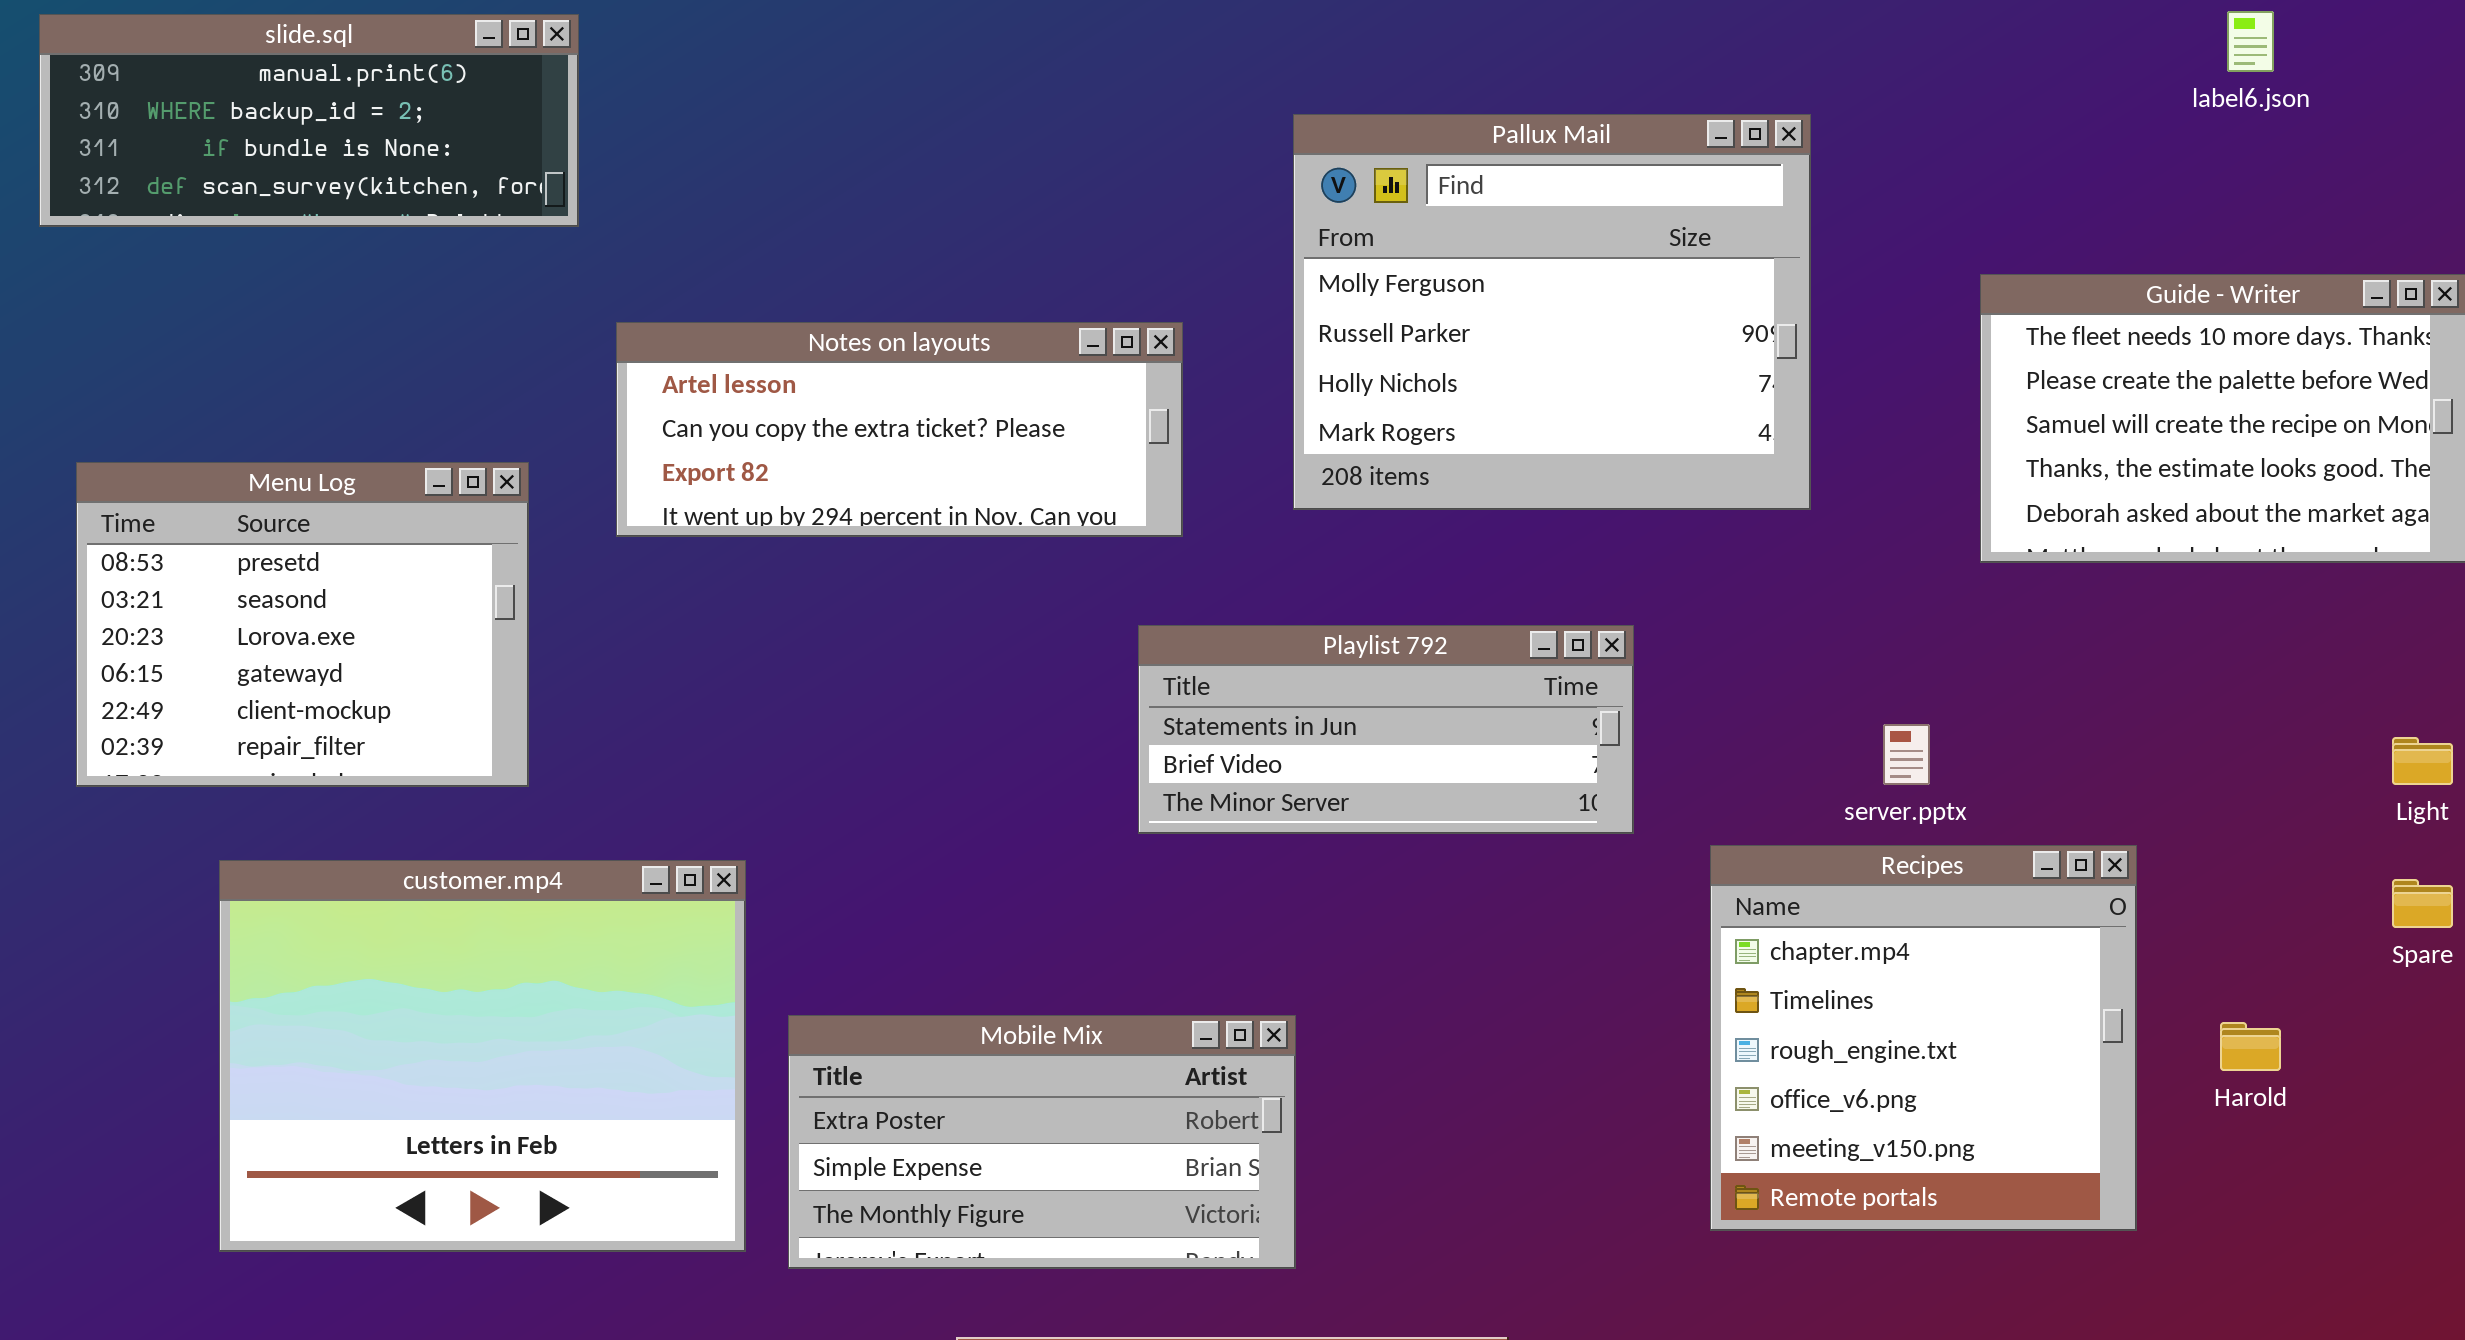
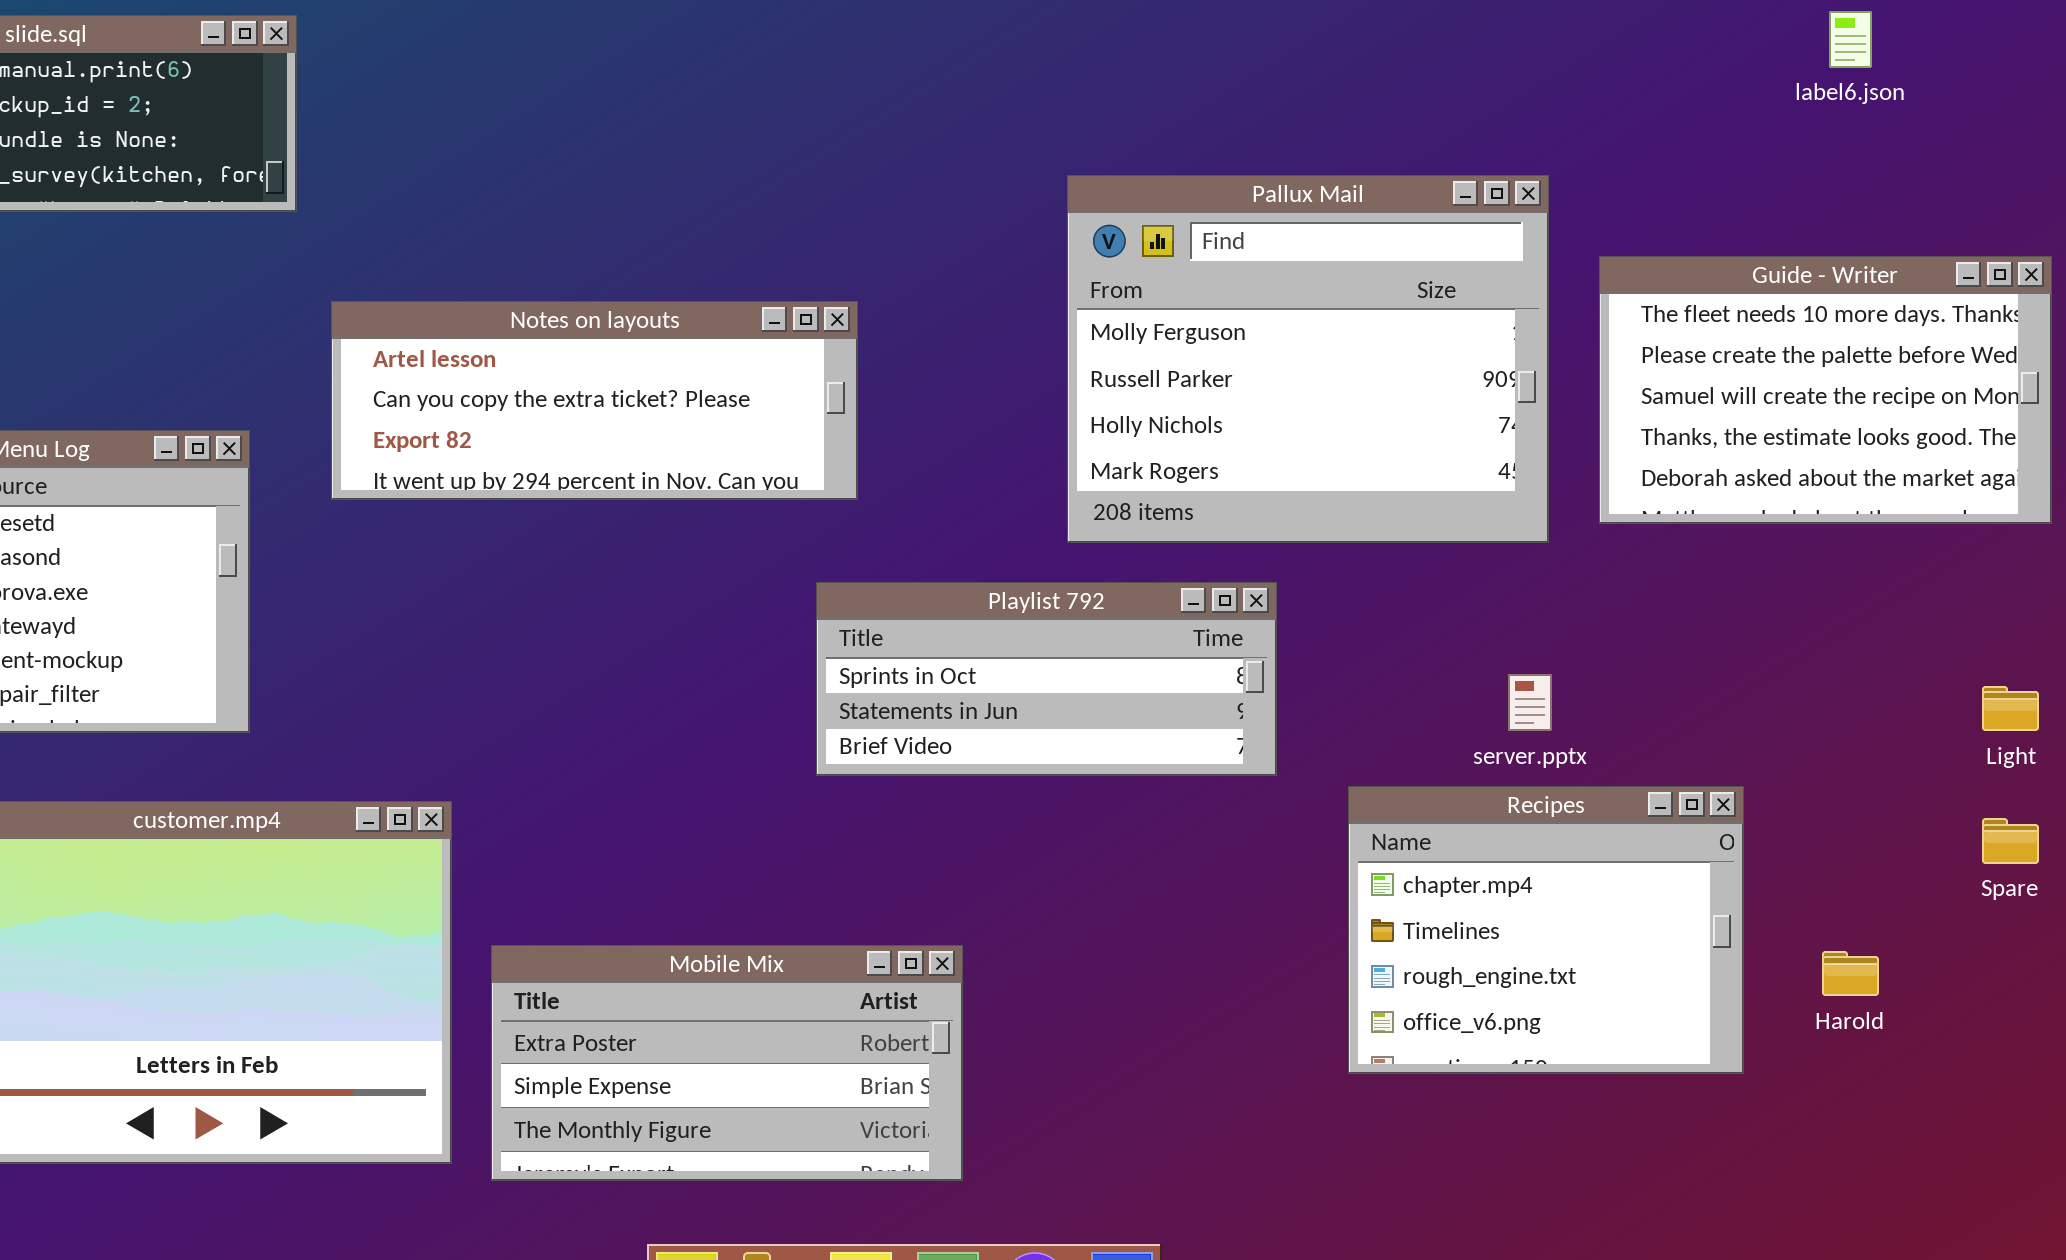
Pallux Mail: [1293,114,1811,510] -> [1067,175,1549,543], moved
Playlist 792: [1138,625,1634,834] -> [816,582,1277,776], scrolled up 1 row
Recipes: [1710,845,2137,1231] -> [1348,786,1744,1074], resized

